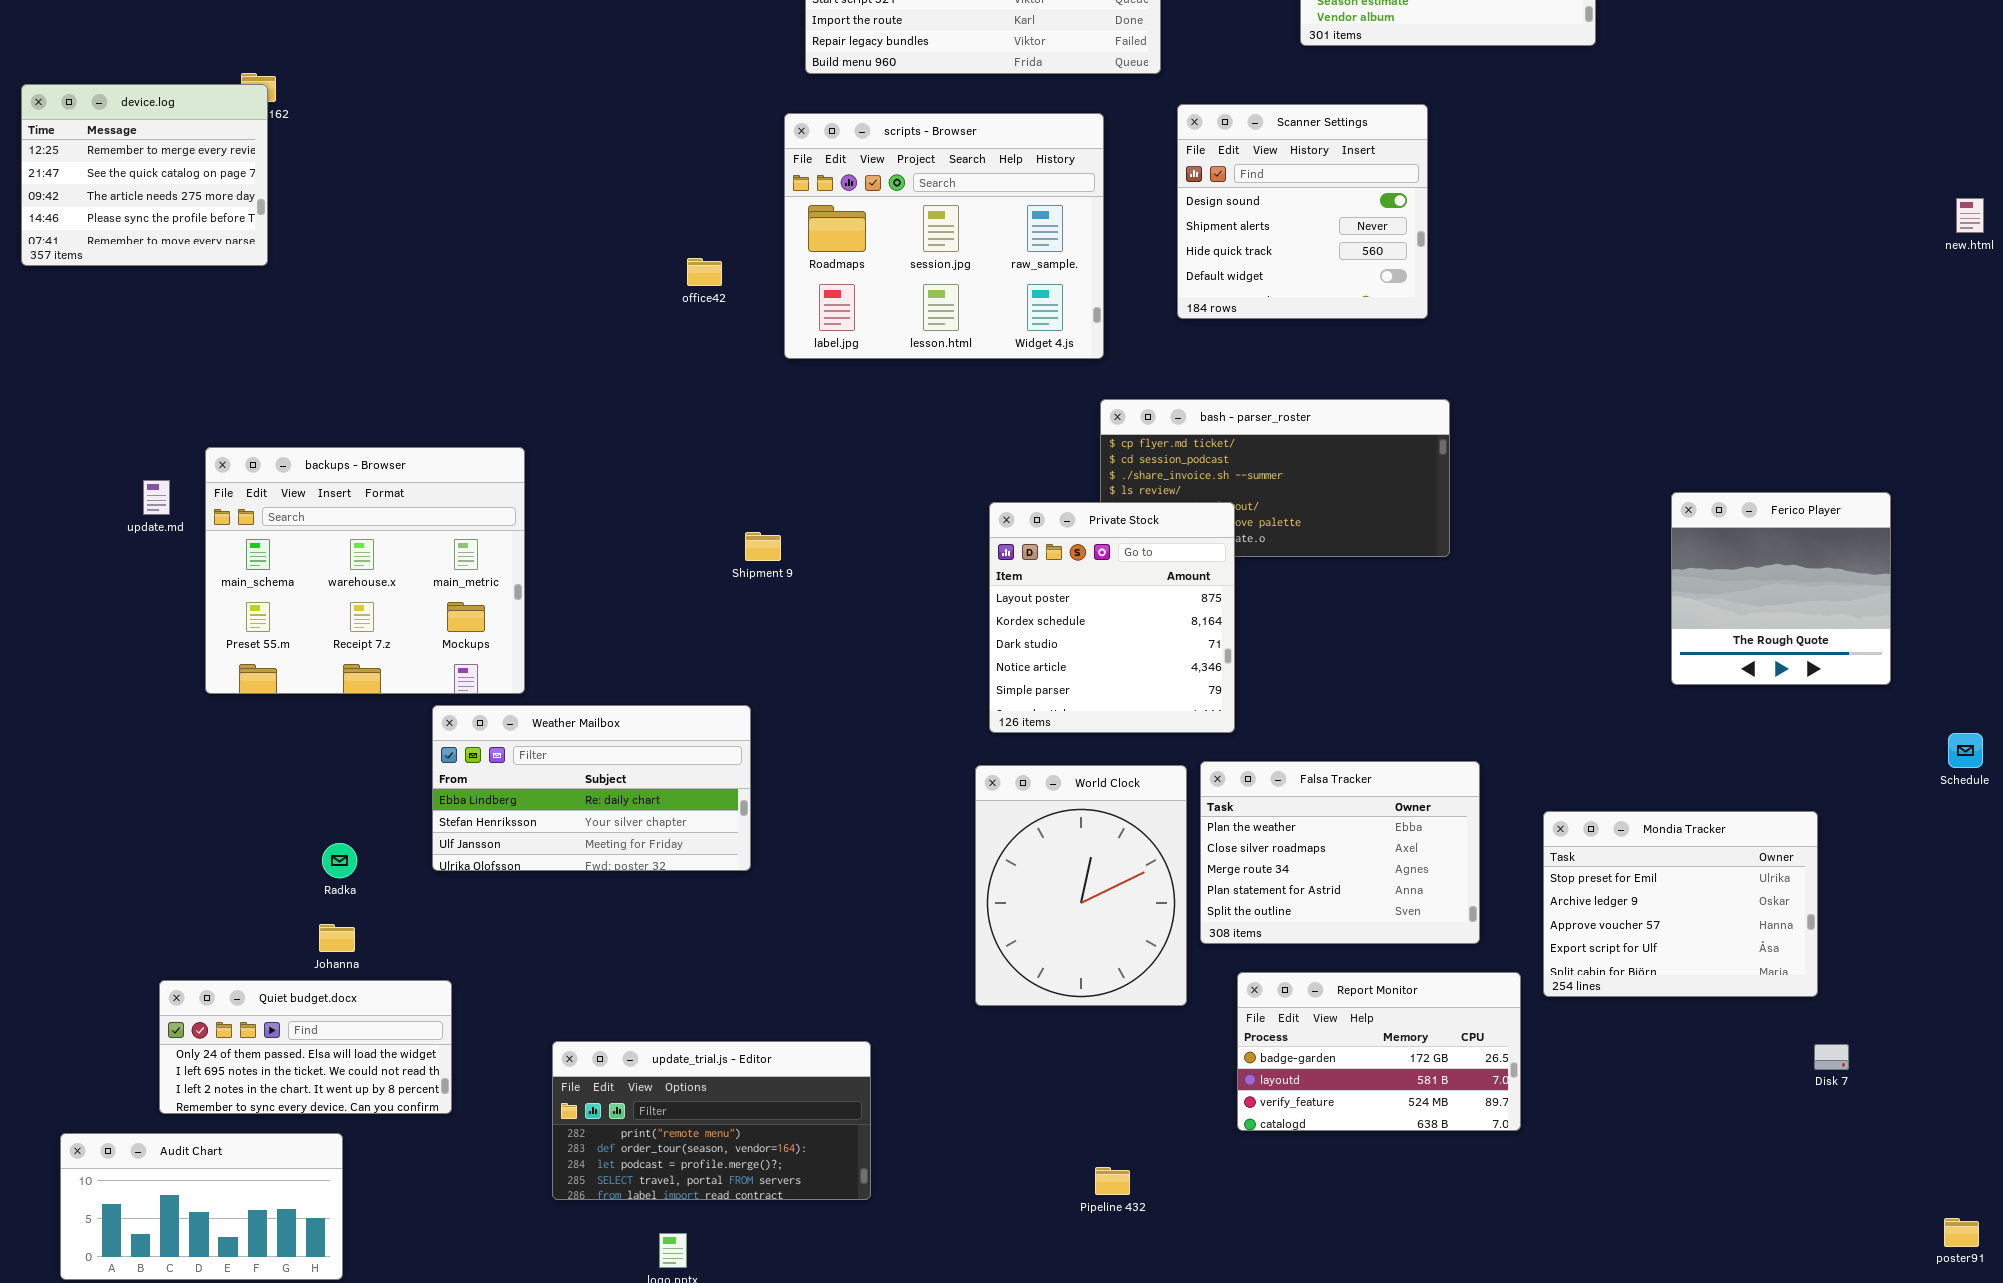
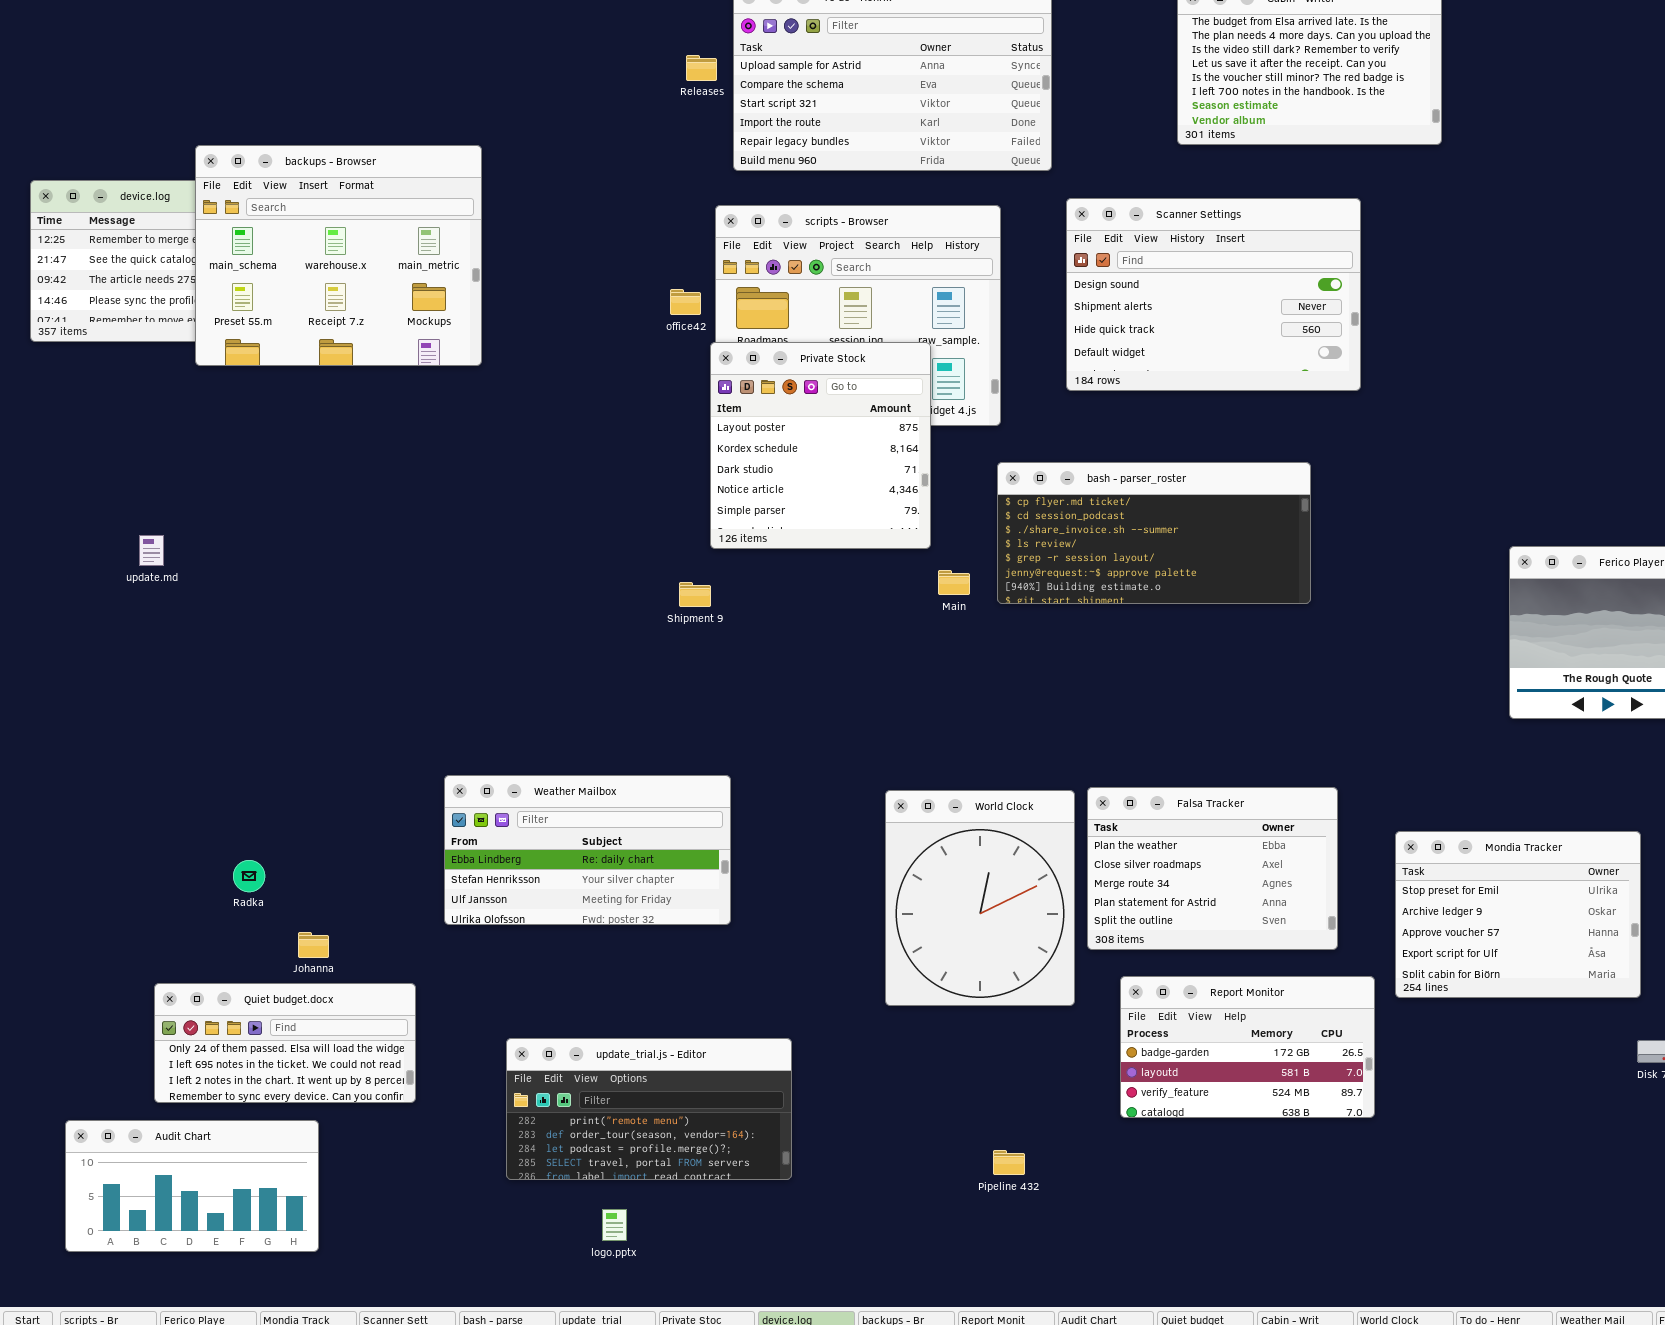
Scanner Settings: [1177,104,1428,319] -> [1066,198,1361,391], resized
office42: [687,258,722,286] -> [670,289,701,315], moved
backups - Browser: [205,447,525,694] -> [195,145,482,366], moved
Private Stock: [989,502,1235,733] -> [710,342,931,549], moved
Weather Mailbox: [432,705,751,871] -> [444,775,731,925], moved
Radka: [322,843,357,878] -> [233,860,265,892], moved

